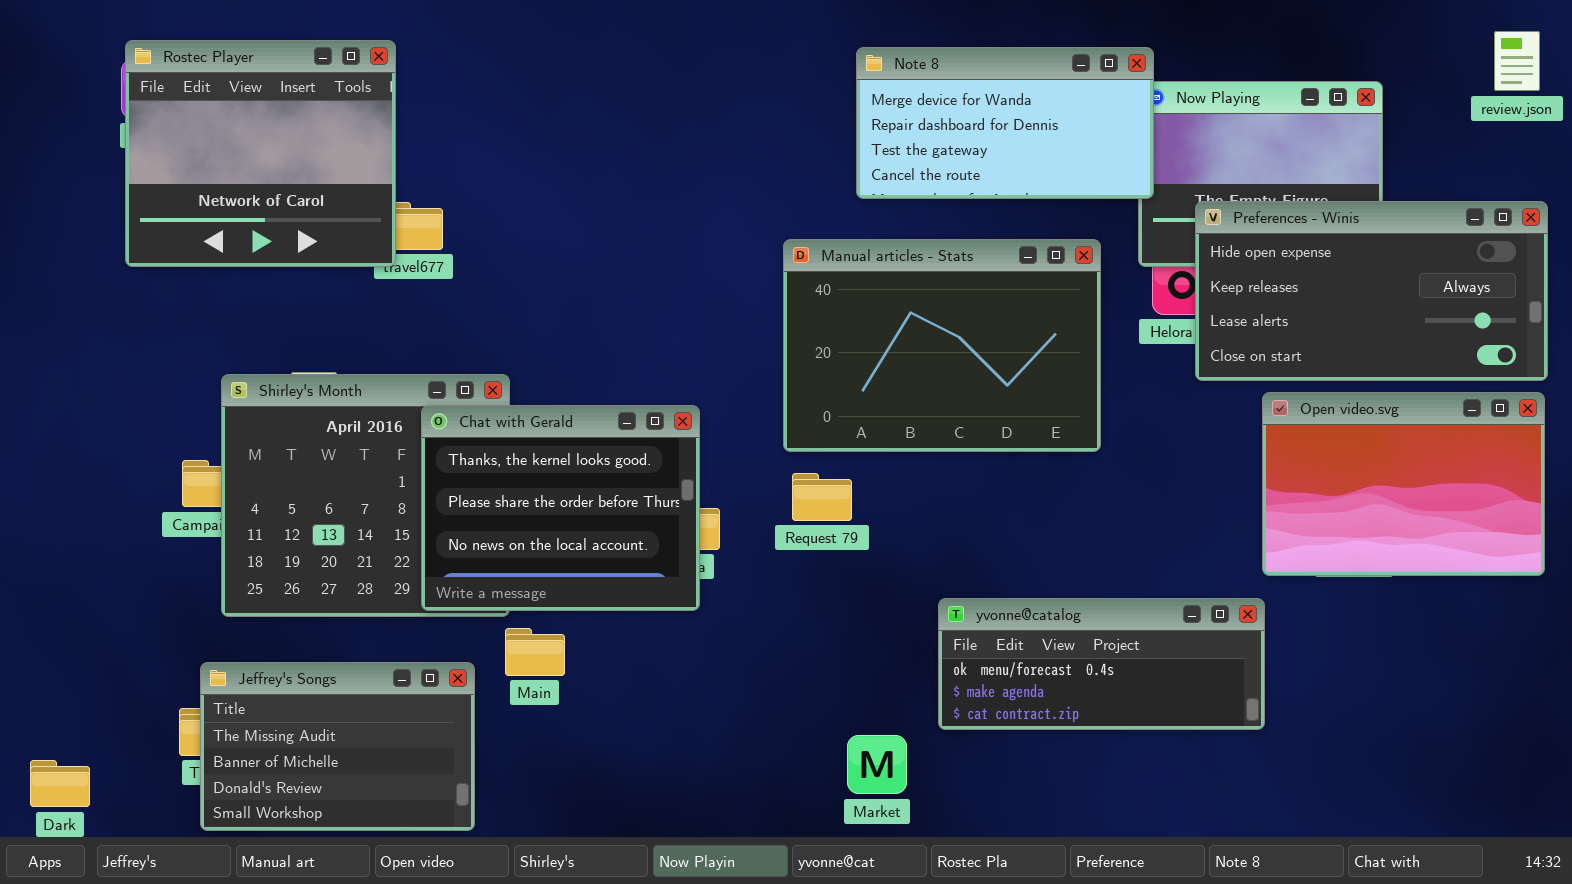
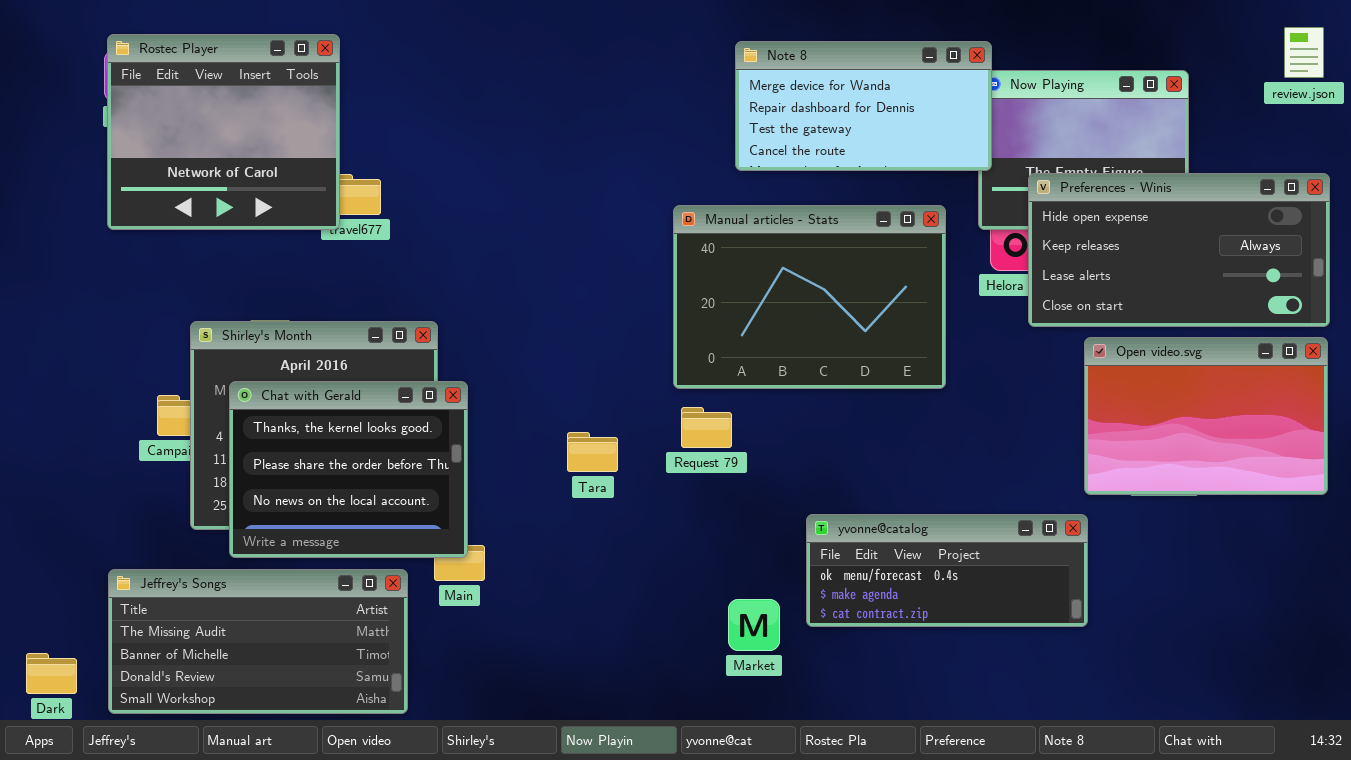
Chat with Gerald: [421,405,700,611] -> [229,381,468,558], moved
Jeffrey's Songs: [200,662,475,831] -> [108,569,408,714], resized
Market: [847,735,907,794] -> [728,599,780,651], moved

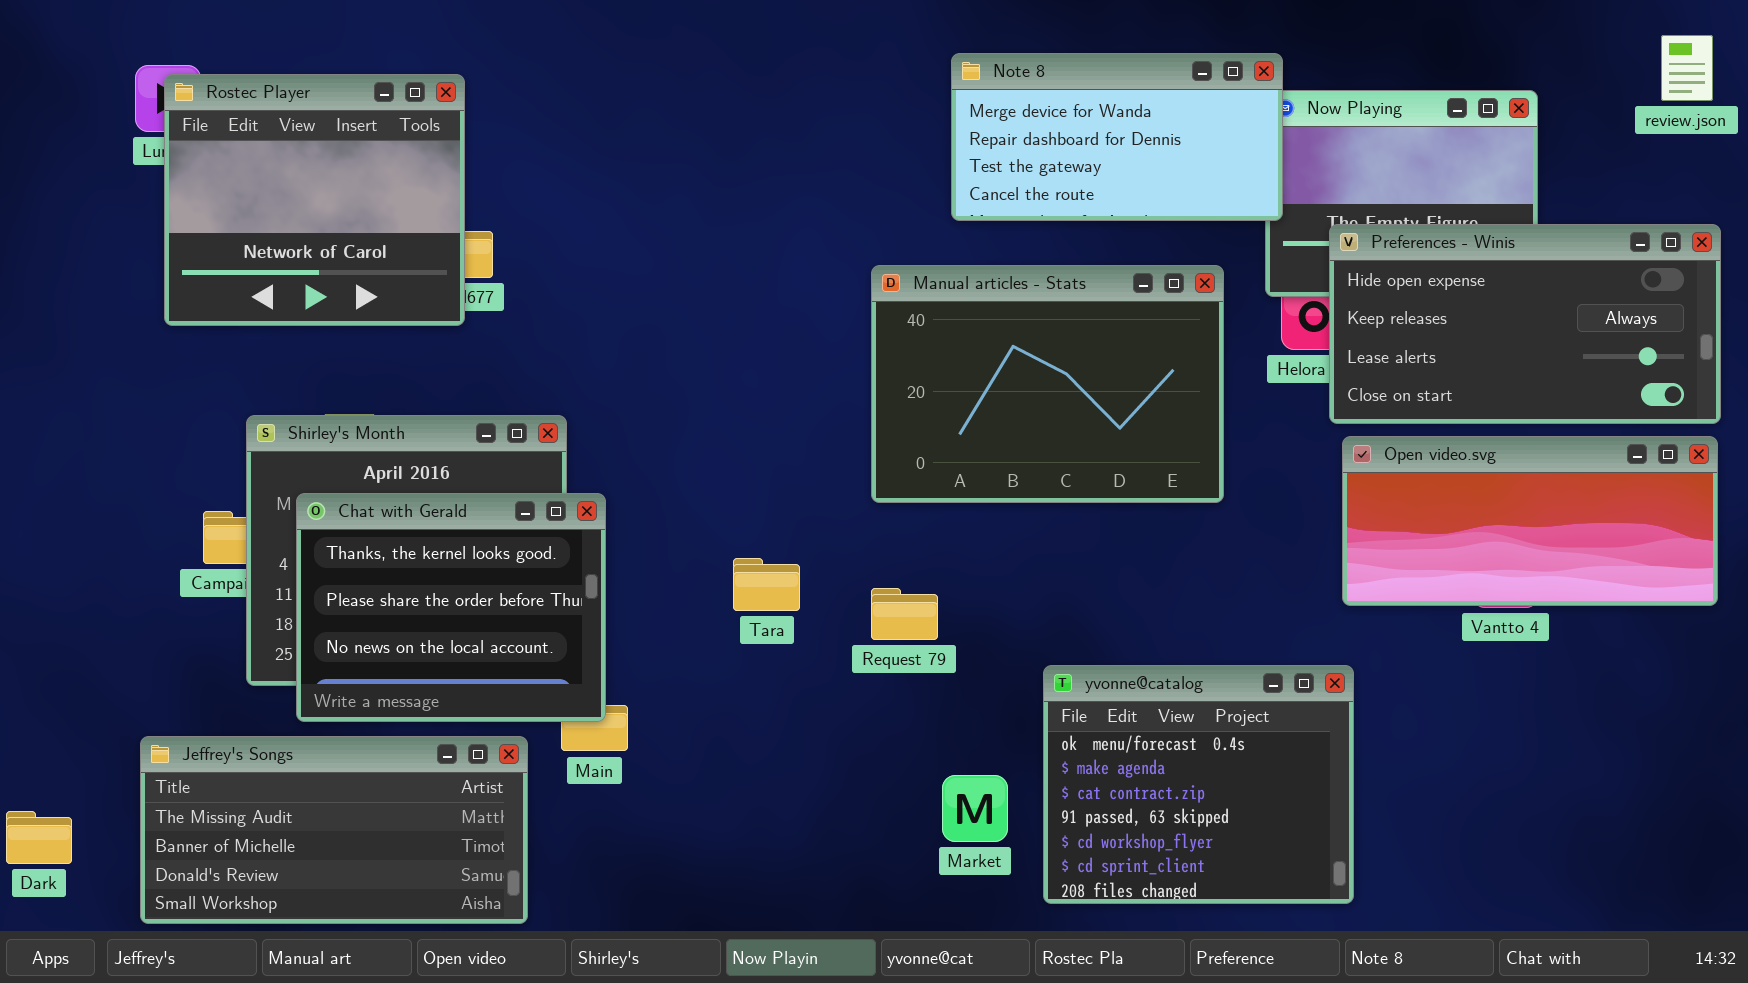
Rostec Player: [107,34,340,230] -> [164,74,465,326], moved
Open video.svg: [1084,337,1328,495] -> [1342,436,1718,606], resized
Request 79: [681,407,732,448] -> [871,588,938,640], moved
yvonne@catalog: [806,514,1088,627] -> [1043,665,1354,904], resized
Dark: [26,653,77,694] -> [6,811,72,864], moved

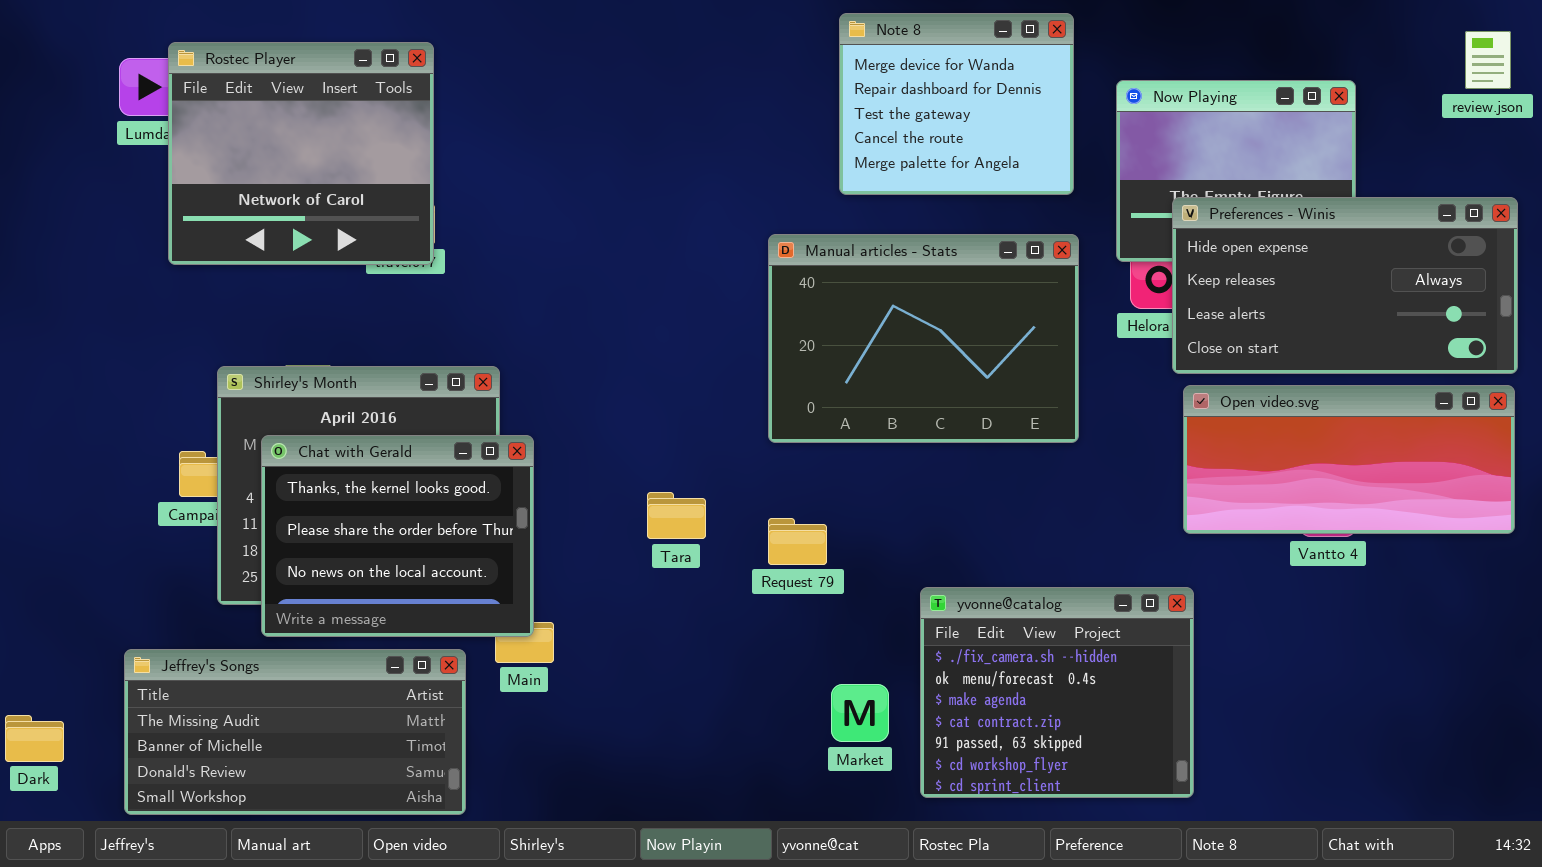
Note 8: [951,53,1283,221] -> [839,13,1074,195], resized
Rostec Player: [164,74,465,326] -> [168,42,434,265], moved
yvonne@catalog: [1043,665,1354,904] -> [920,587,1194,798], scrolled up 1 row

